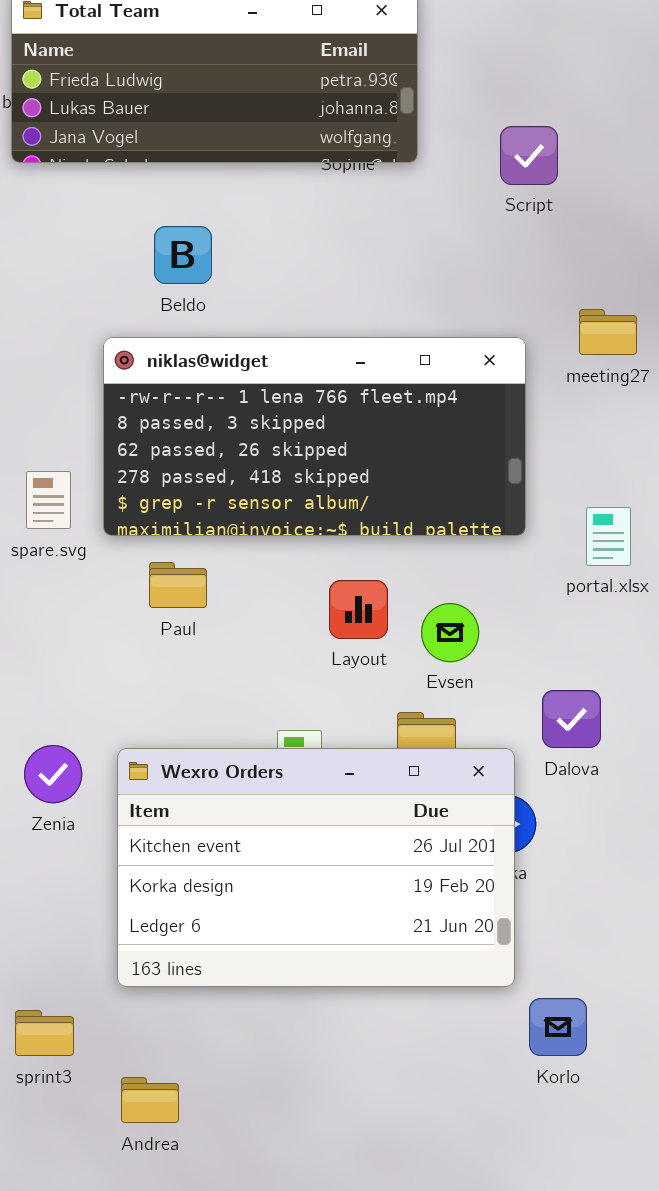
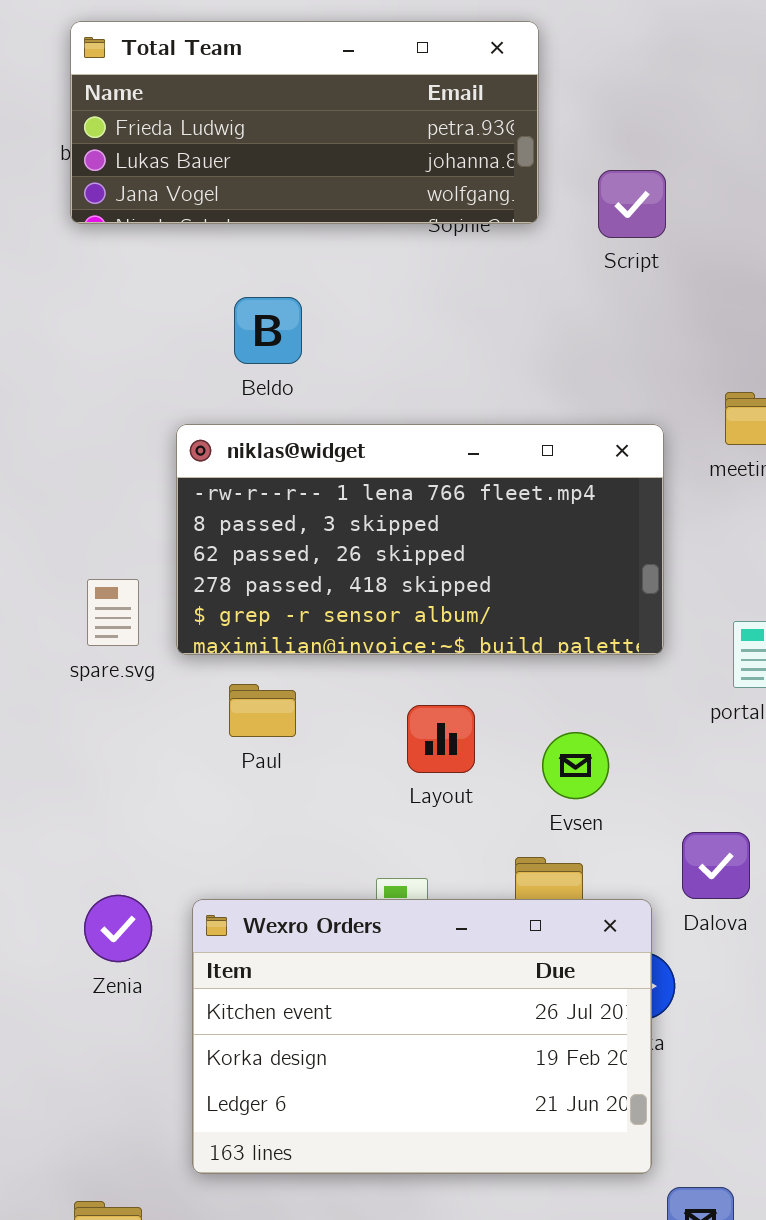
Script: [500,126,558,185] -> [598,170,666,238], moved
Layout: [329,580,388,639] -> [407,705,475,773], moved

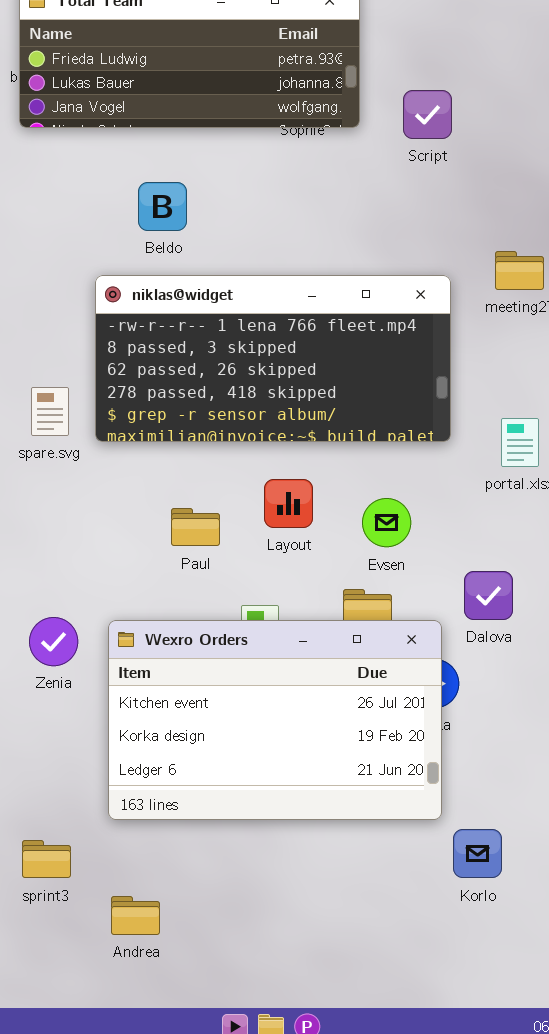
Paul: [229,684,296,737] -> [171,508,220,546], moved

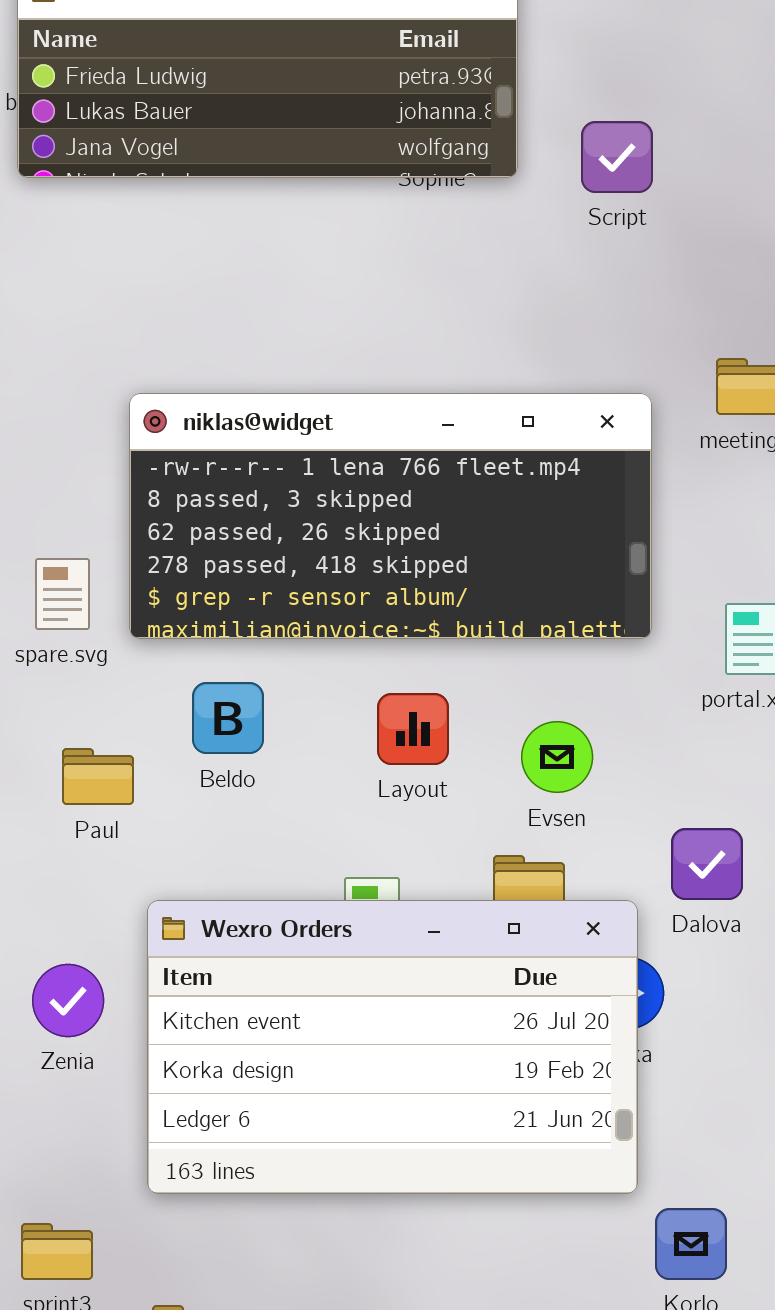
Beldo: [138,182,187,231] -> [192,682,264,754], moved
Paul: [171,508,220,546] -> [62,748,134,805], moved
Zenia: [29,617,78,666] -> [32,964,104,1037], moved

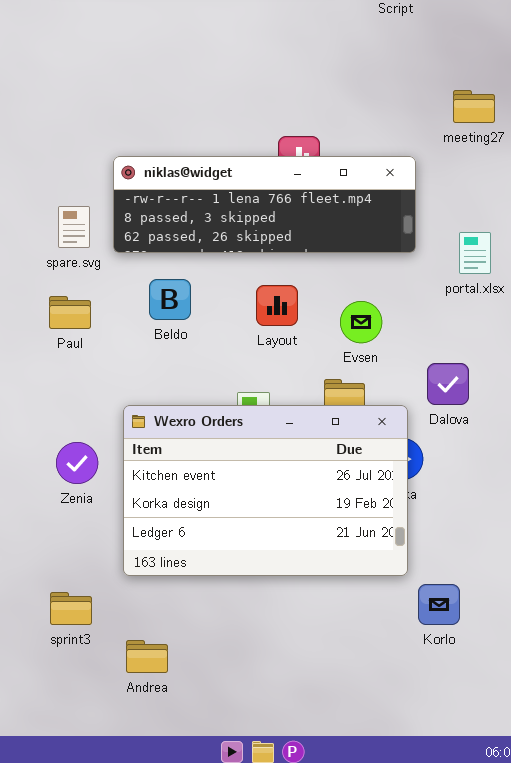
niklas@widget: [129,393,652,639] -> [113,156,416,253], resized
Paul: [62,748,134,805] -> [49,296,91,329], moved

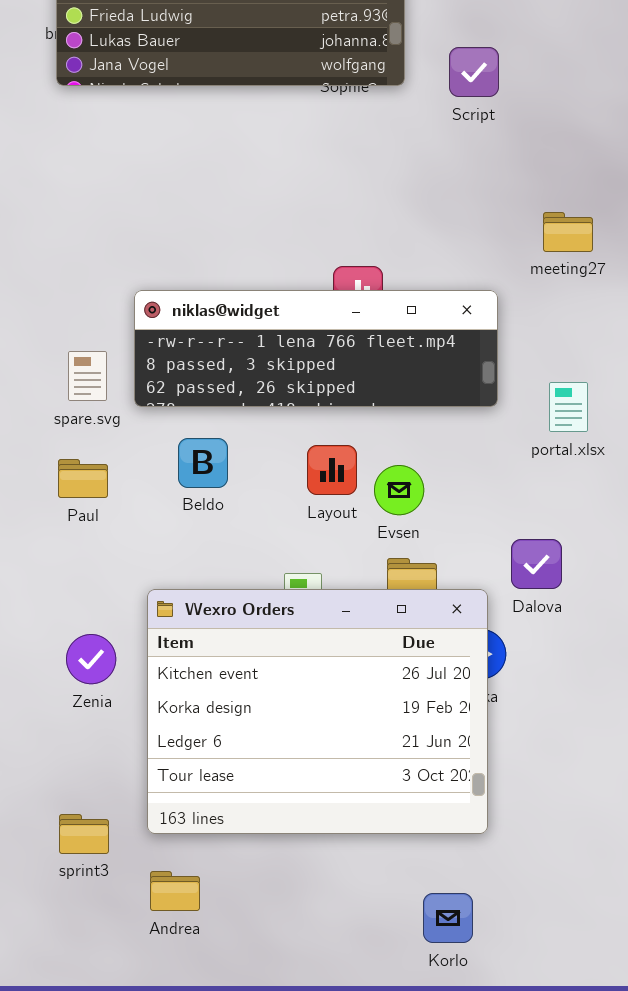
Evsen: [340,301,382,343] -> [374,465,424,515], moved
Wexro Orders: [123,405,408,576] -> [147,589,488,834], resized
Korlo: [418,584,460,625] -> [423,893,473,943], moved

